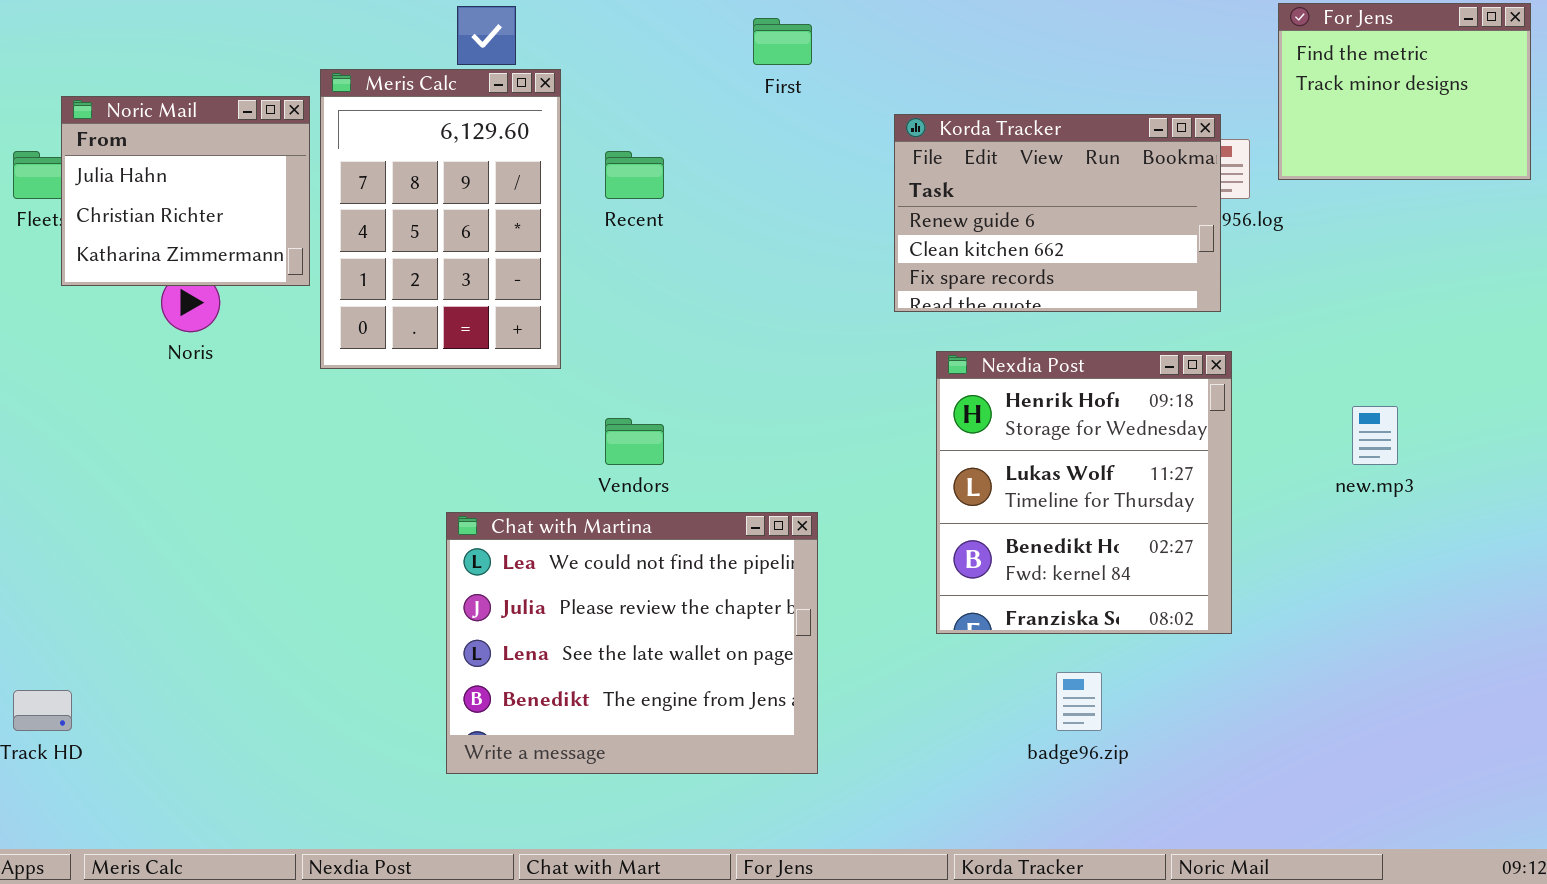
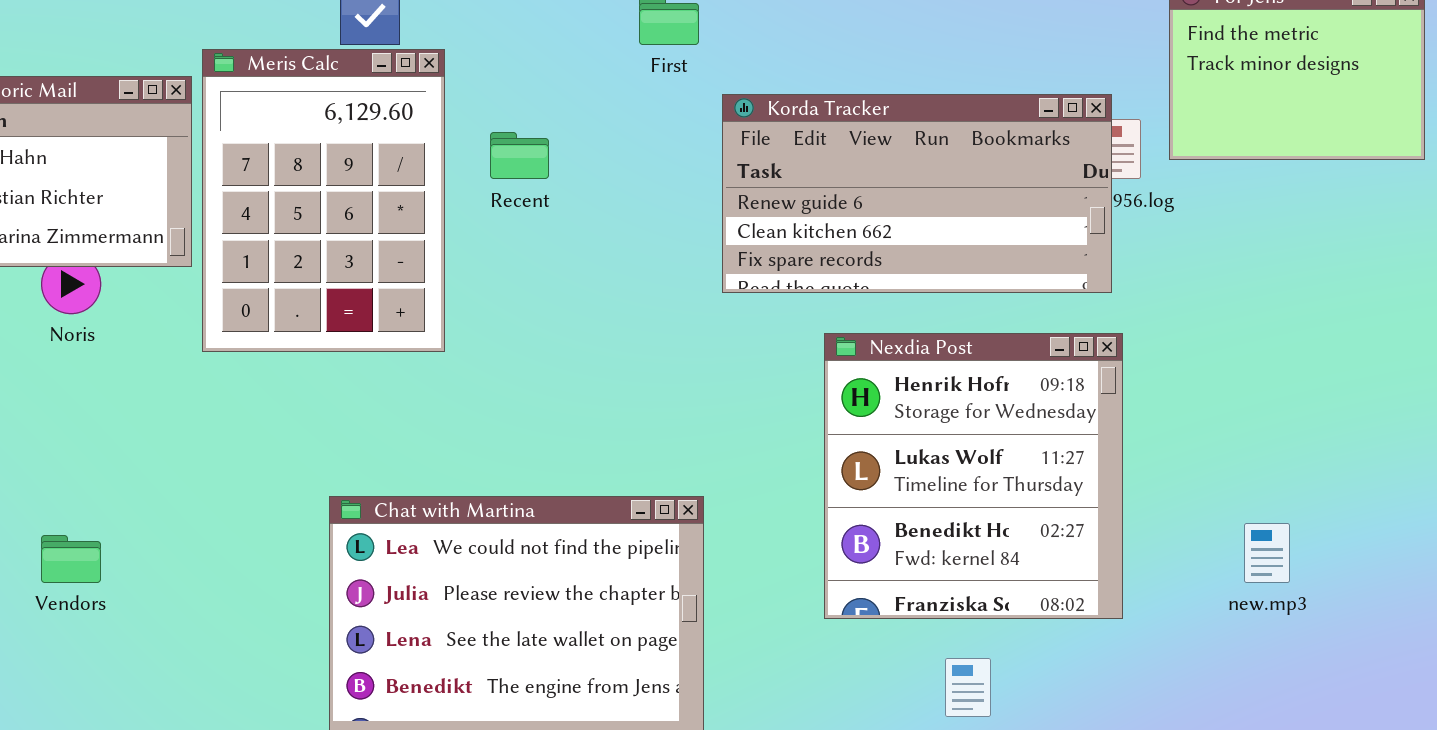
Korda Tracker: [894,114,1221,312] -> [722,94,1112,293], resized
new.mp3: [1352,406,1398,465] -> [1244,523,1290,583], moved
Vendors: [605,418,664,465] -> [41,535,101,583], moved

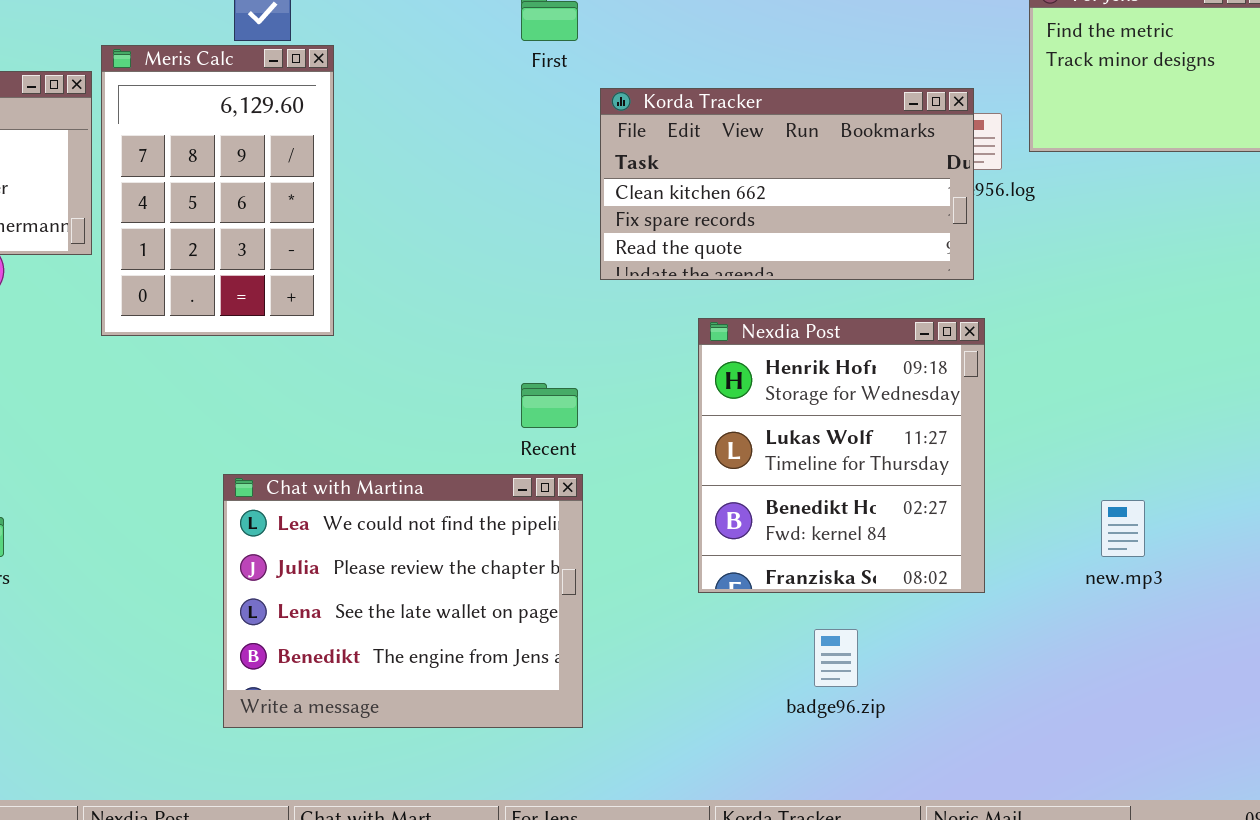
Korda Tracker: [722,94,1112,293] -> [600,88,974,280], scrolled down 1 row
Recent: [490,132,549,179] -> [521,383,578,428], moved

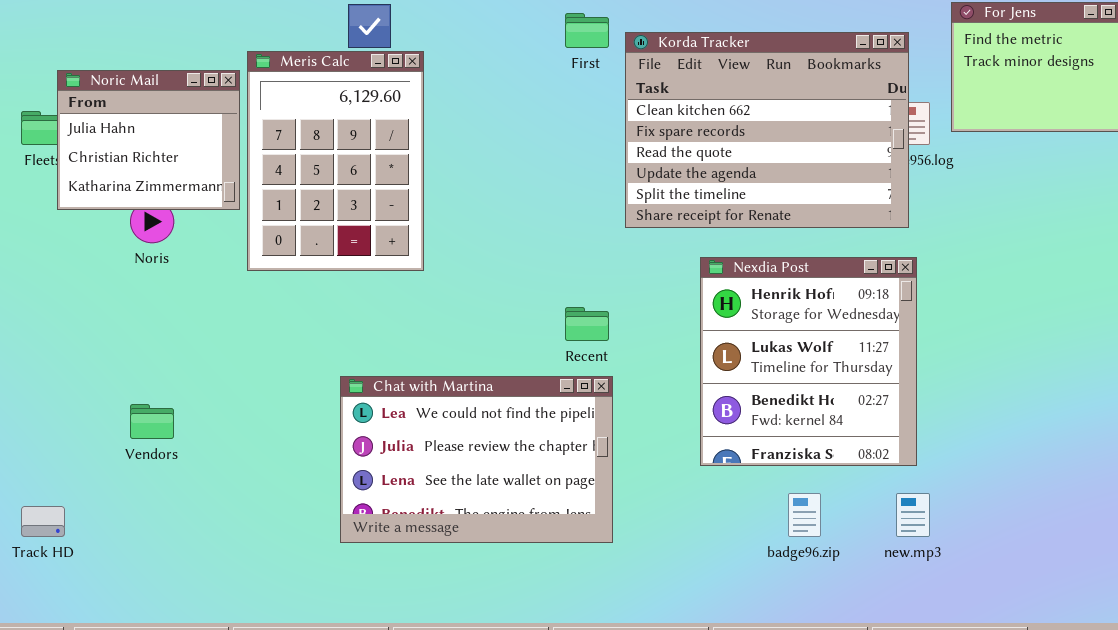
Korda Tracker: [600,88,974,280] -> [625,32,909,228], resized
Chat with Martina: [223,474,583,728] -> [340,376,613,543], resized
new.mp3: [1101,500,1145,557] -> [896,493,930,537], moved

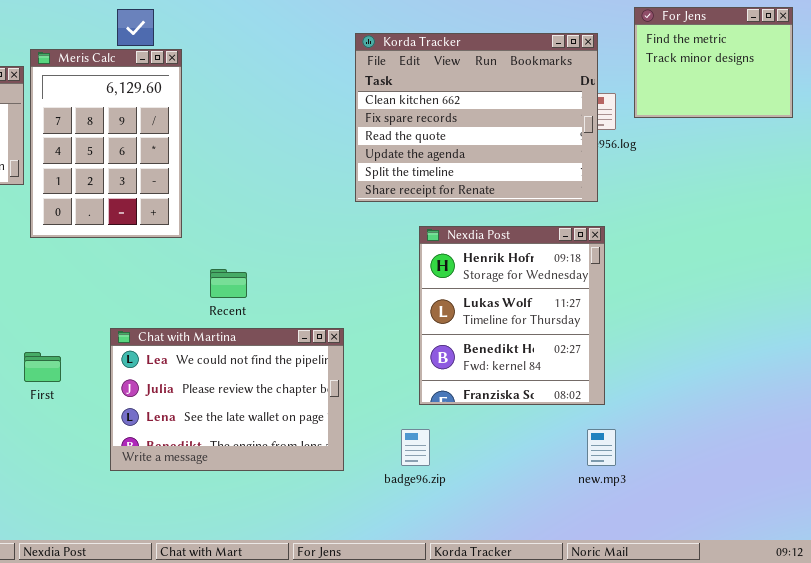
First: [565,13,609,48] -> [24,352,61,382], moved
Recent: [565,307,609,341] -> [210,269,247,298], moved
badge96.zip: [788,493,821,537] -> [401,429,430,466], moved

